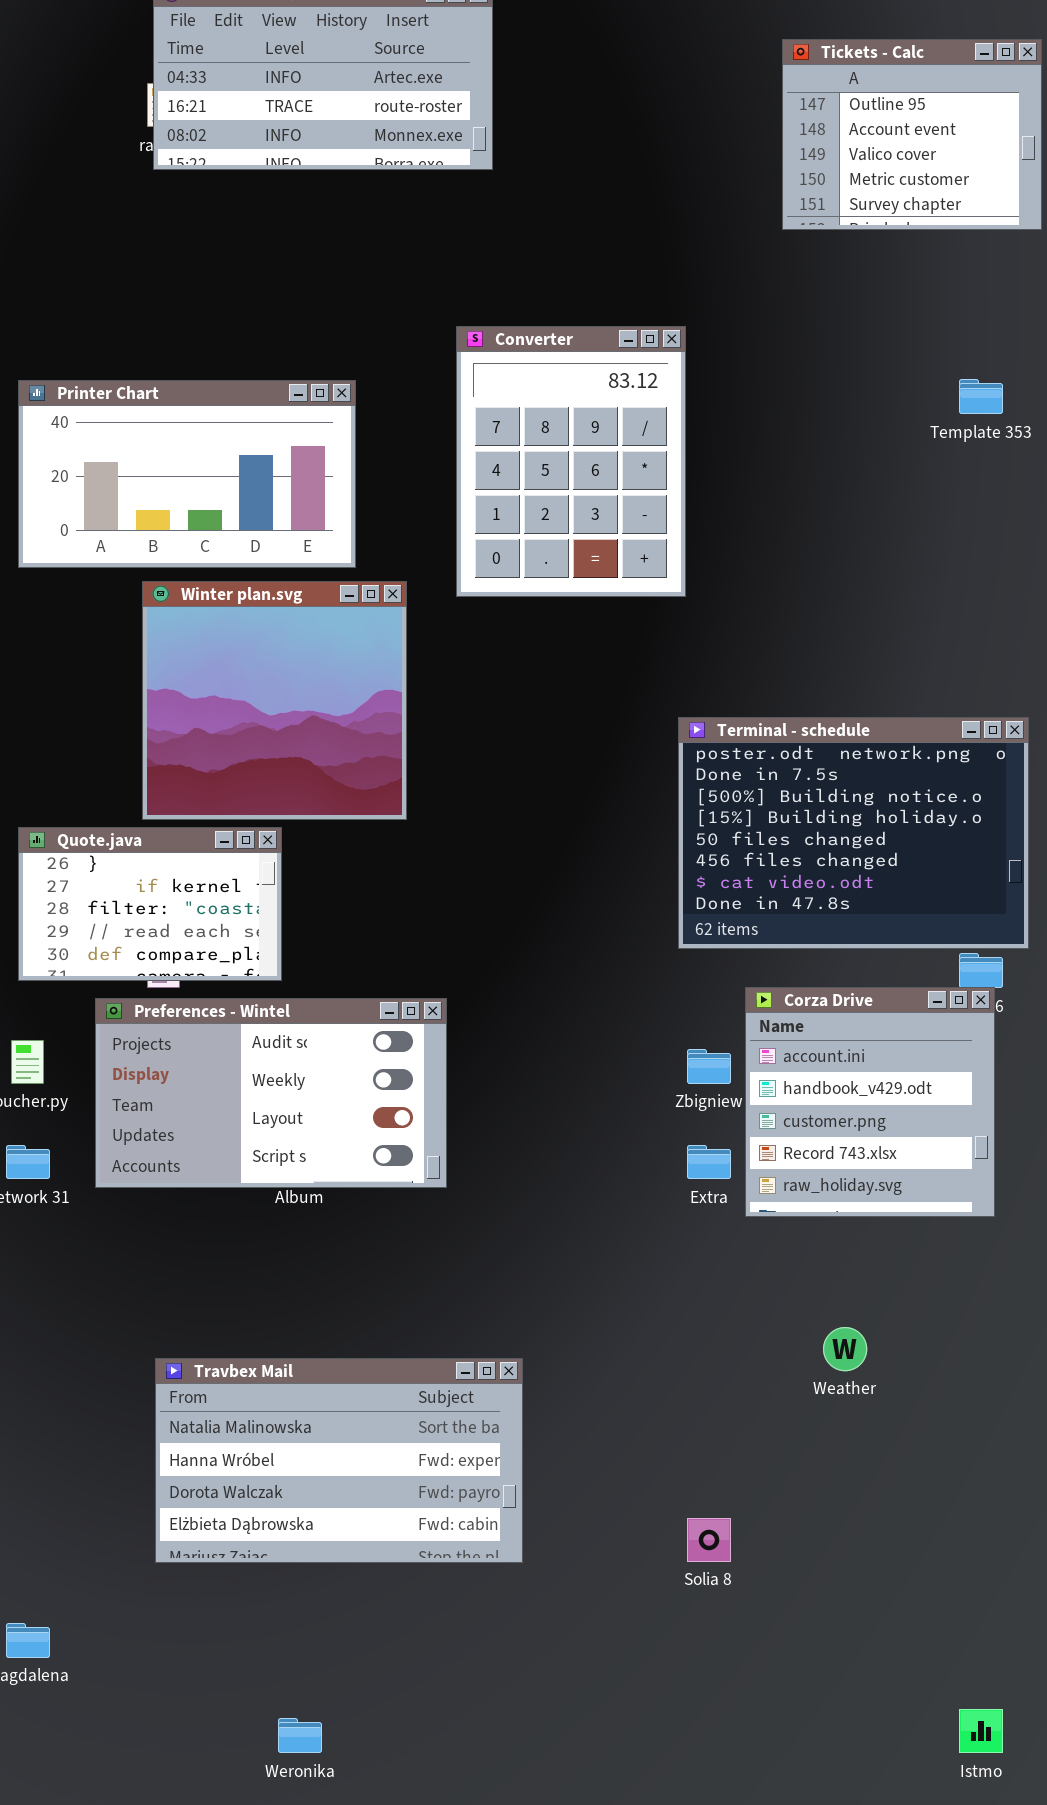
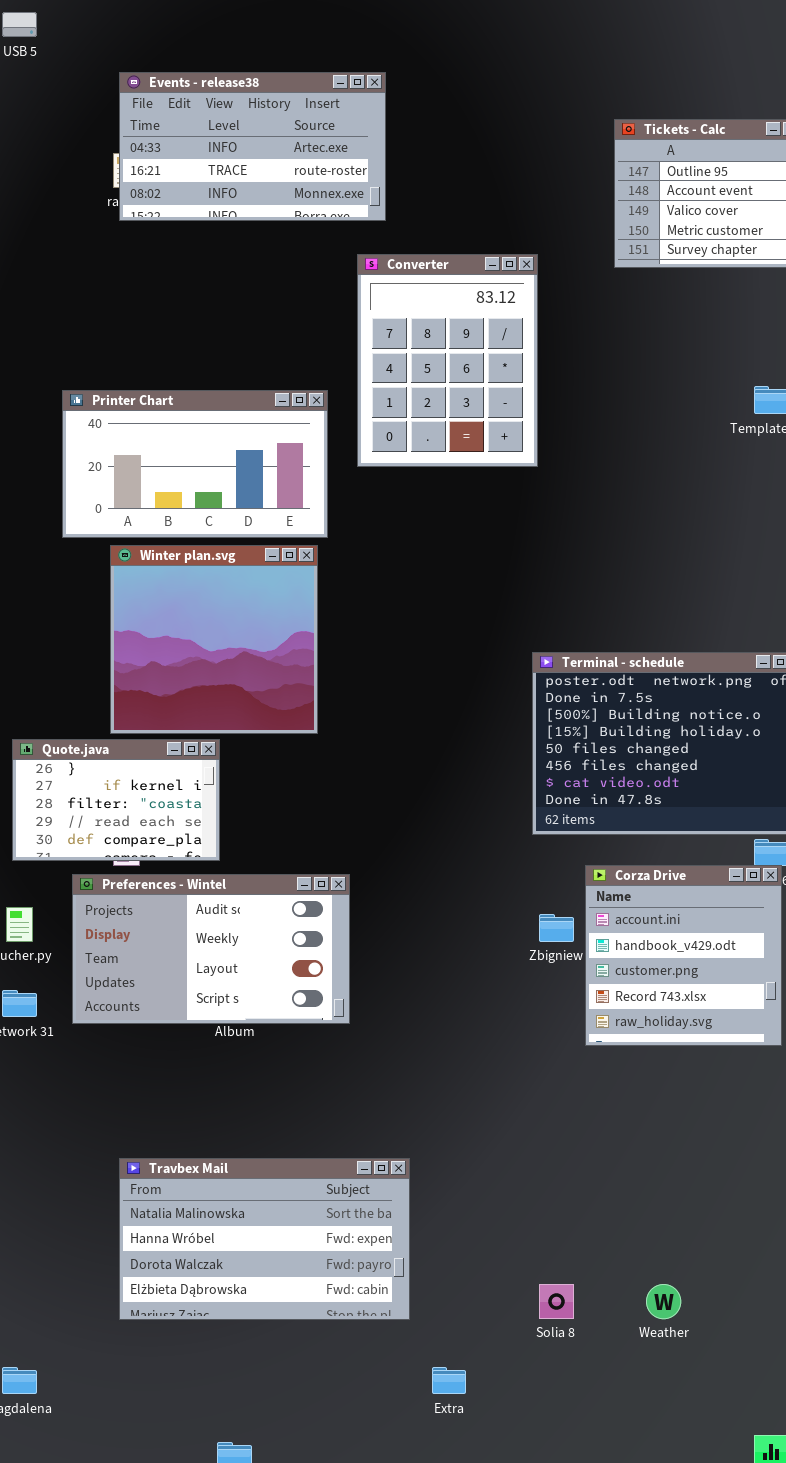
Converter: [456,326,686,597] -> [357,254,538,467], moved
Printer Chart: [18,380,356,568] -> [62,390,328,538], moved
Extra: [687,1145,731,1179] -> [432,1367,466,1394], moved
Weather: [823,1327,867,1371] -> [646,1284,681,1319], moved

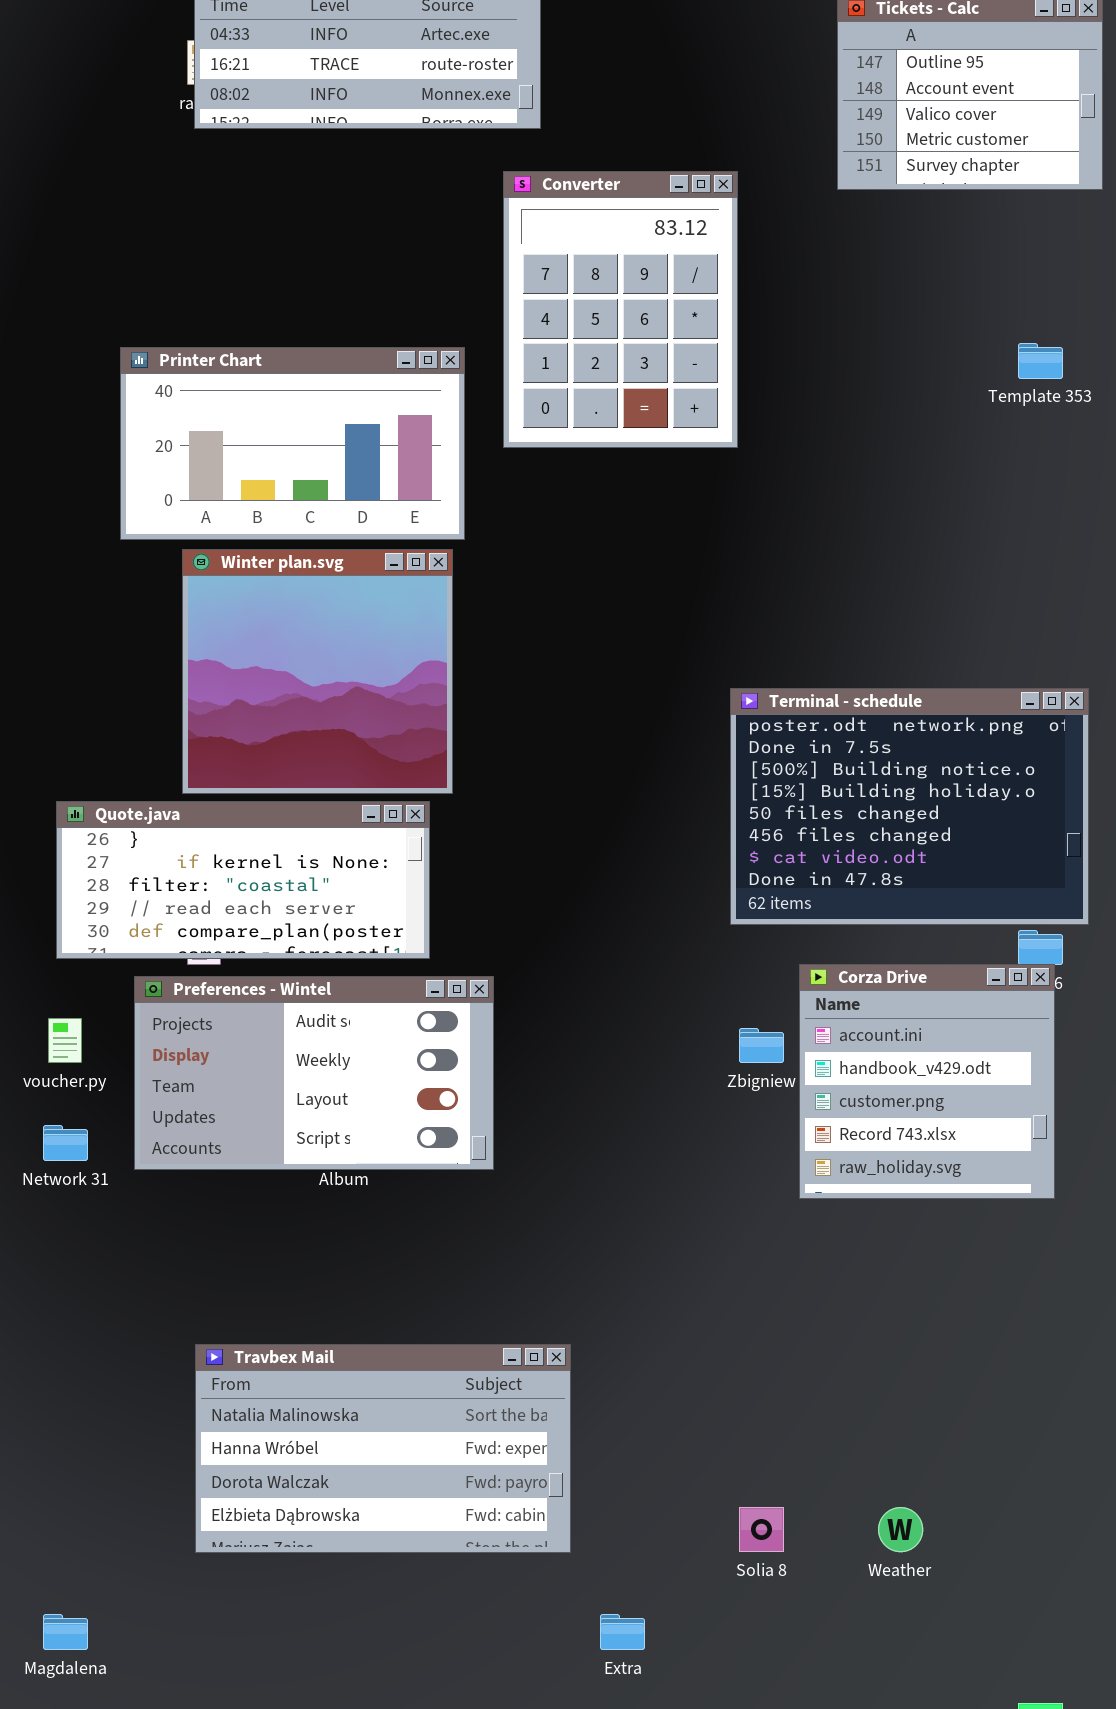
Quote.java: [12,739,220,861] -> [56,801,430,959], resized

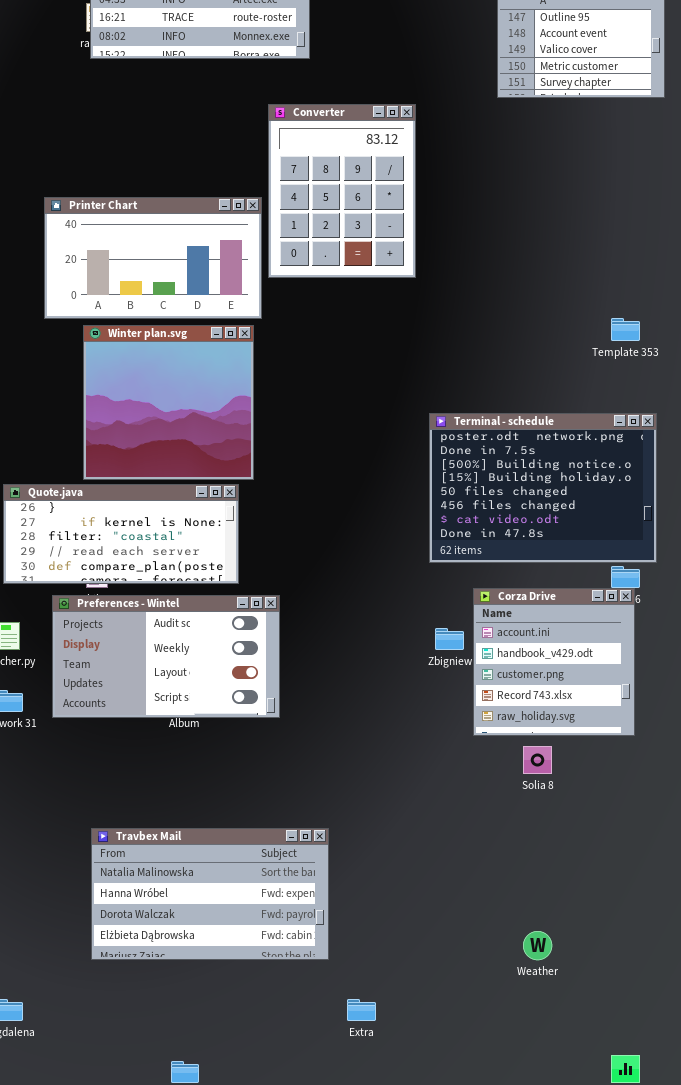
Converter: [503,171,738,448] -> [268,104,416,278], moved
Template 353: [1018,343,1063,379] -> [611,318,640,341], moved
Solia 8: [739,1507,784,1552] -> [523,746,552,774], moved

